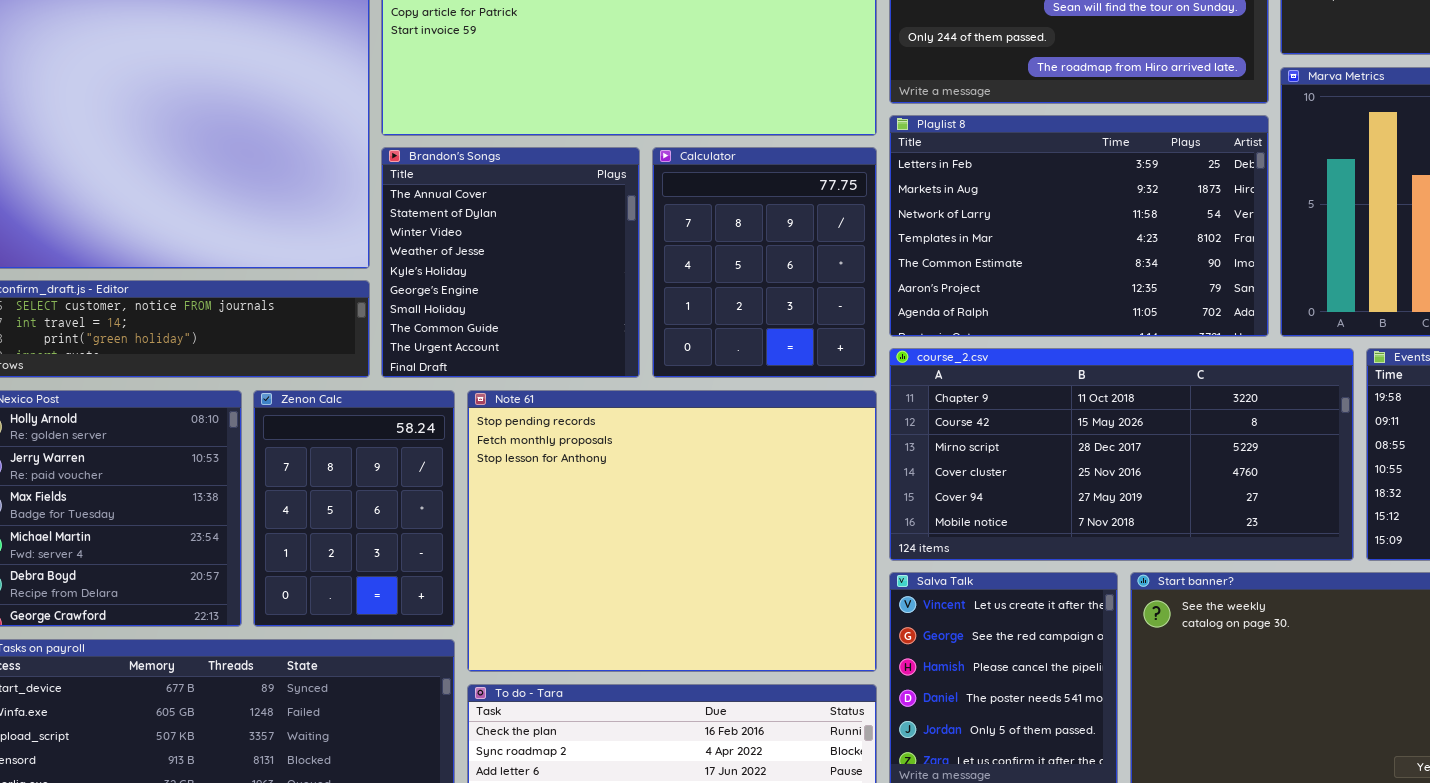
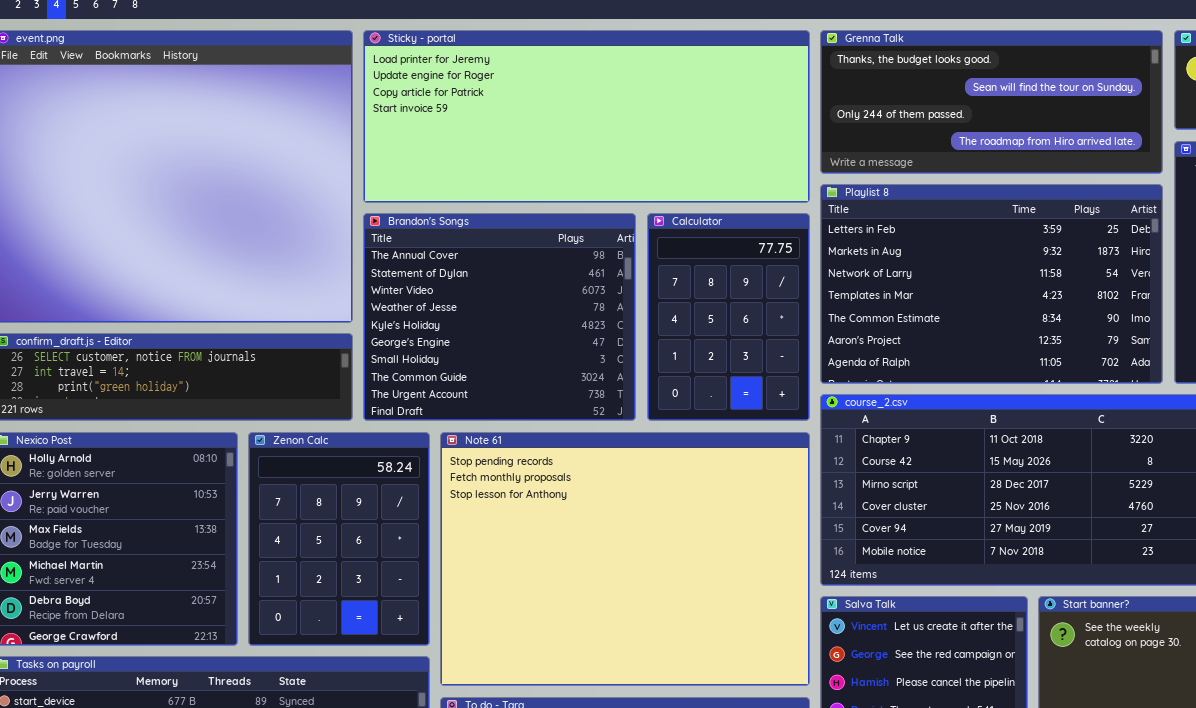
Brandon's Songs: [381,147,640,378] -> [363,213,636,421], resized
Calculator: [652,147,877,378] -> [647,213,810,421], resized

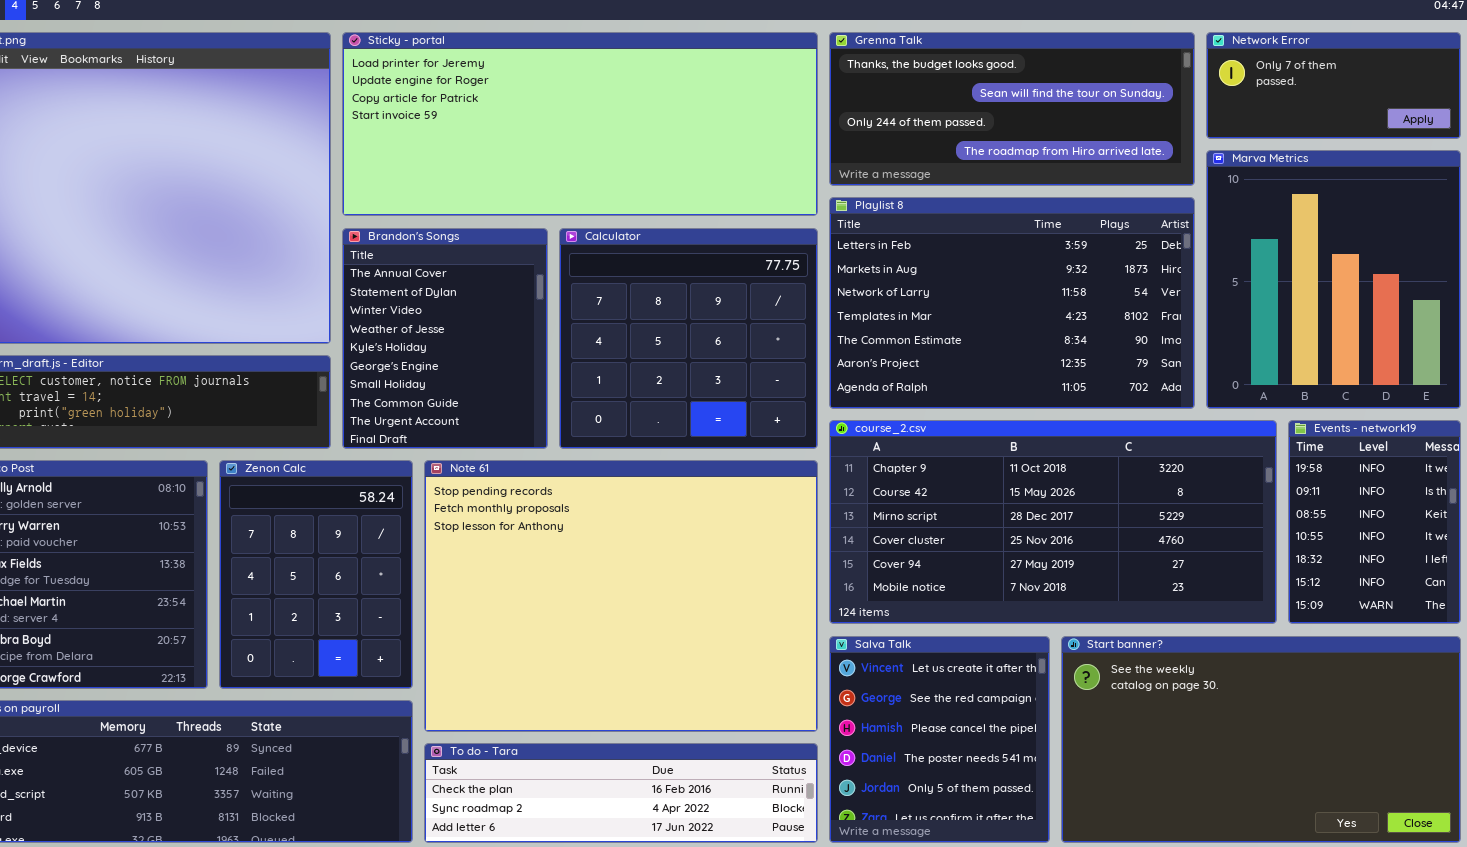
Brandon's Songs: [363,213,636,421] -> [342,228,548,449], resized
Calculator: [647,213,810,421] -> [559,228,818,449], resized

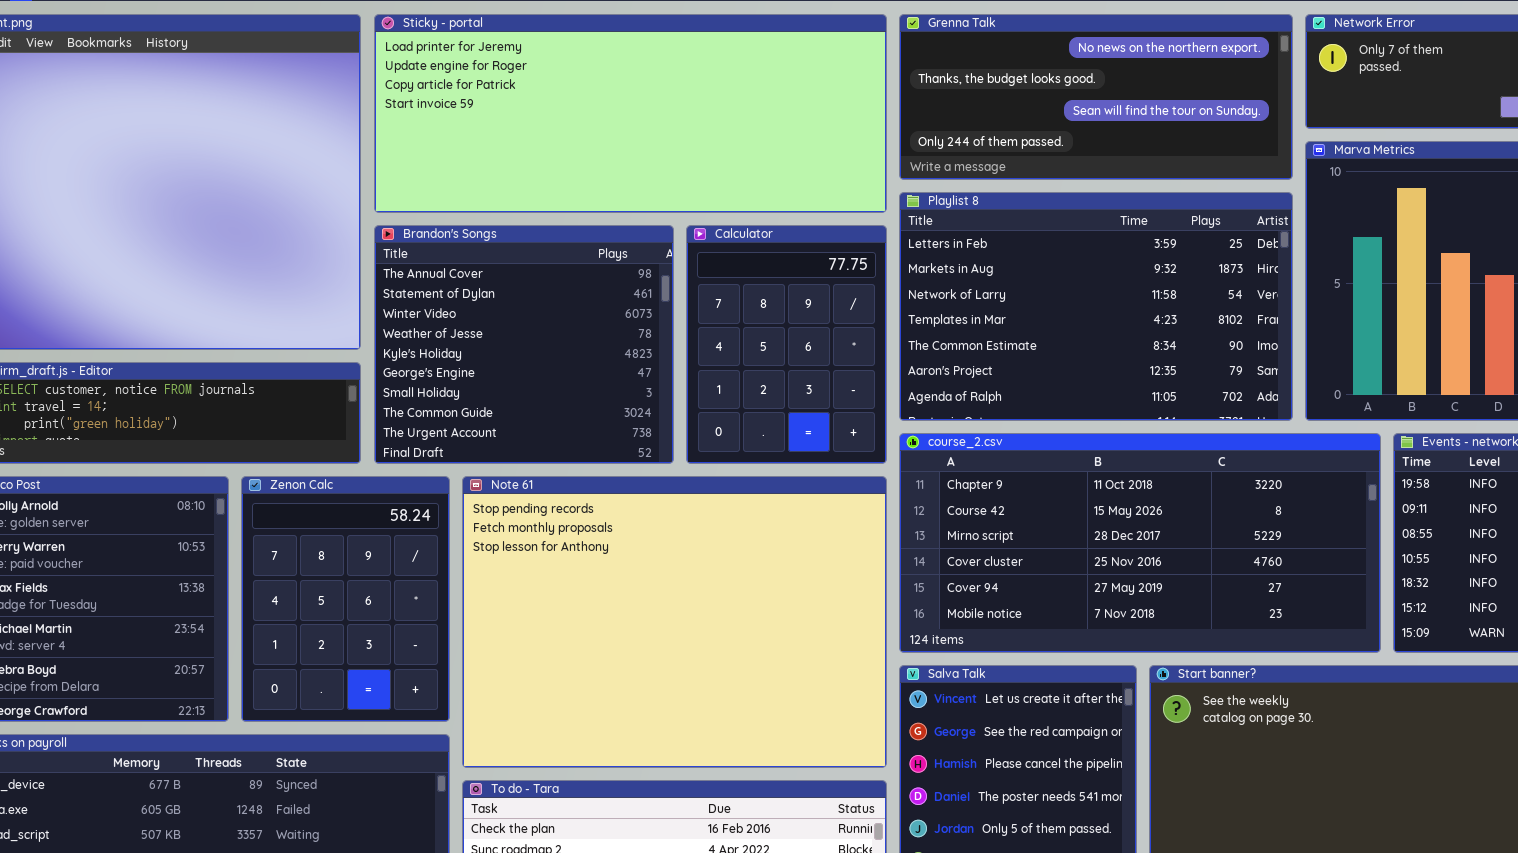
Grenna Talk: [829,32,1195,186] -> [899,14,1293,180], scrolled up 1 row
Brandon's Songs: [342,228,548,449] -> [374,225,674,464], resized
Calculator: [559,228,818,449] -> [686,225,887,464], resized

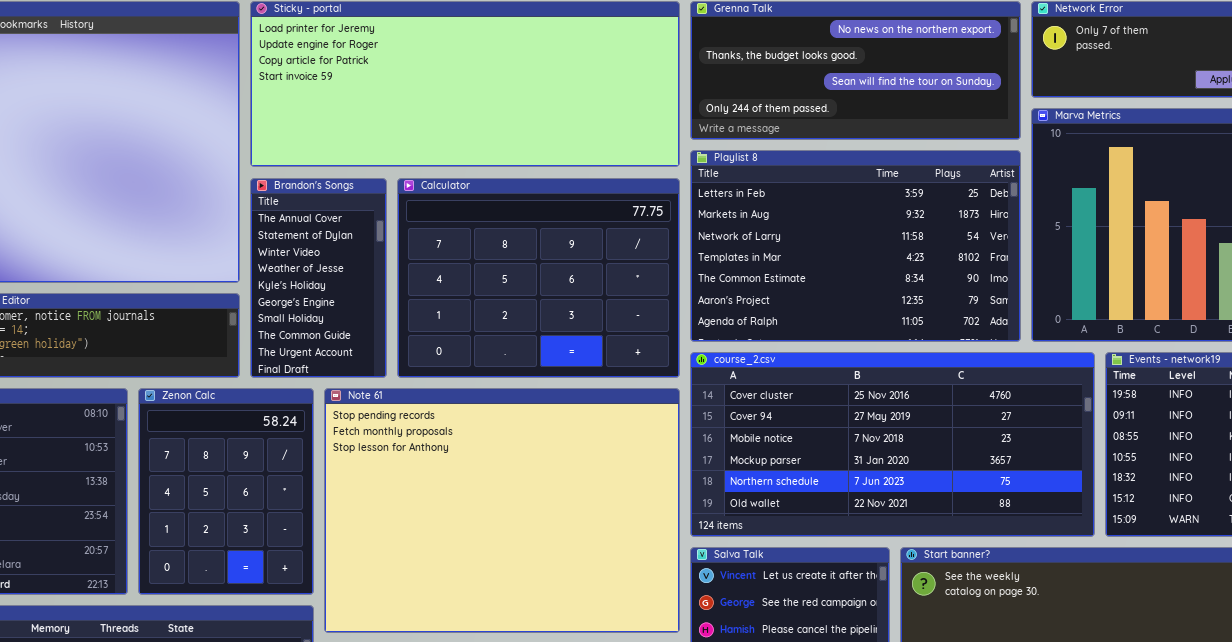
Brandon's Songs: [374,225,674,464] -> [250,178,387,378], resized
Calculator: [686,225,887,464] -> [397,178,680,378], resized
course_2.csv: [899,433,1381,653] -> [690,352,1095,537], scrolled down 3 rows

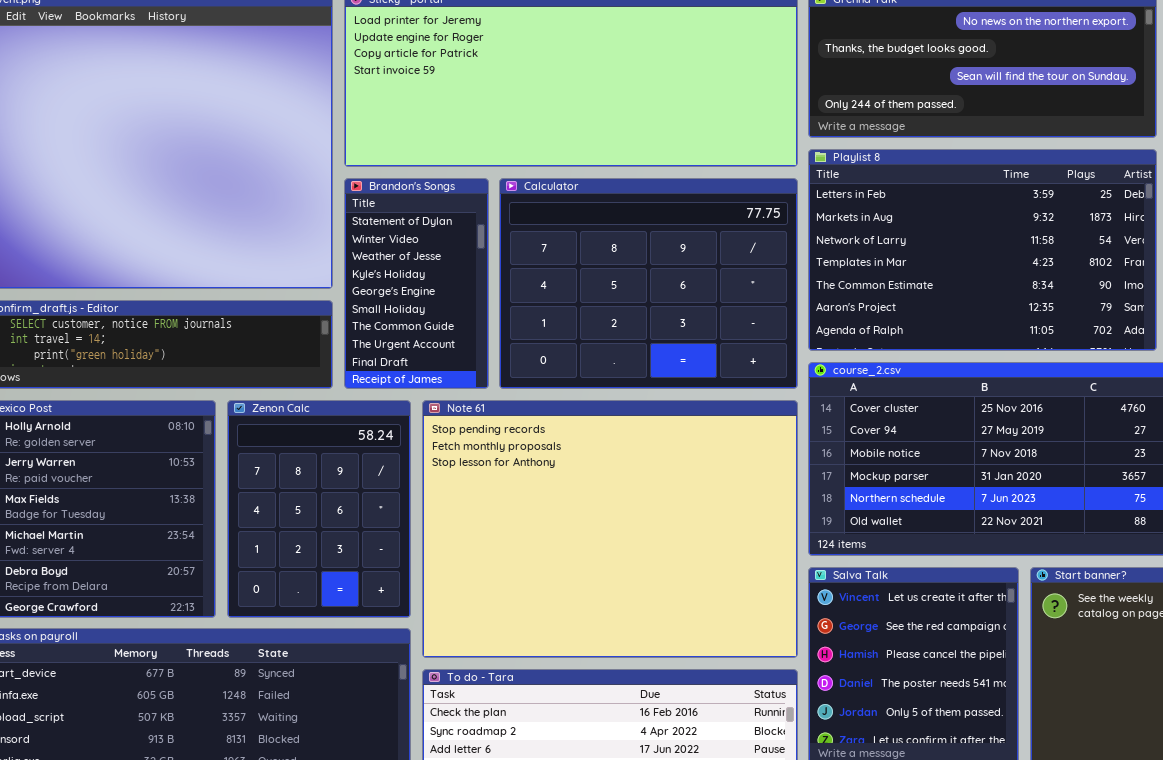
Brandon's Songs: [250,178,387,378] -> [344,178,489,389], scrolled down 1 row

